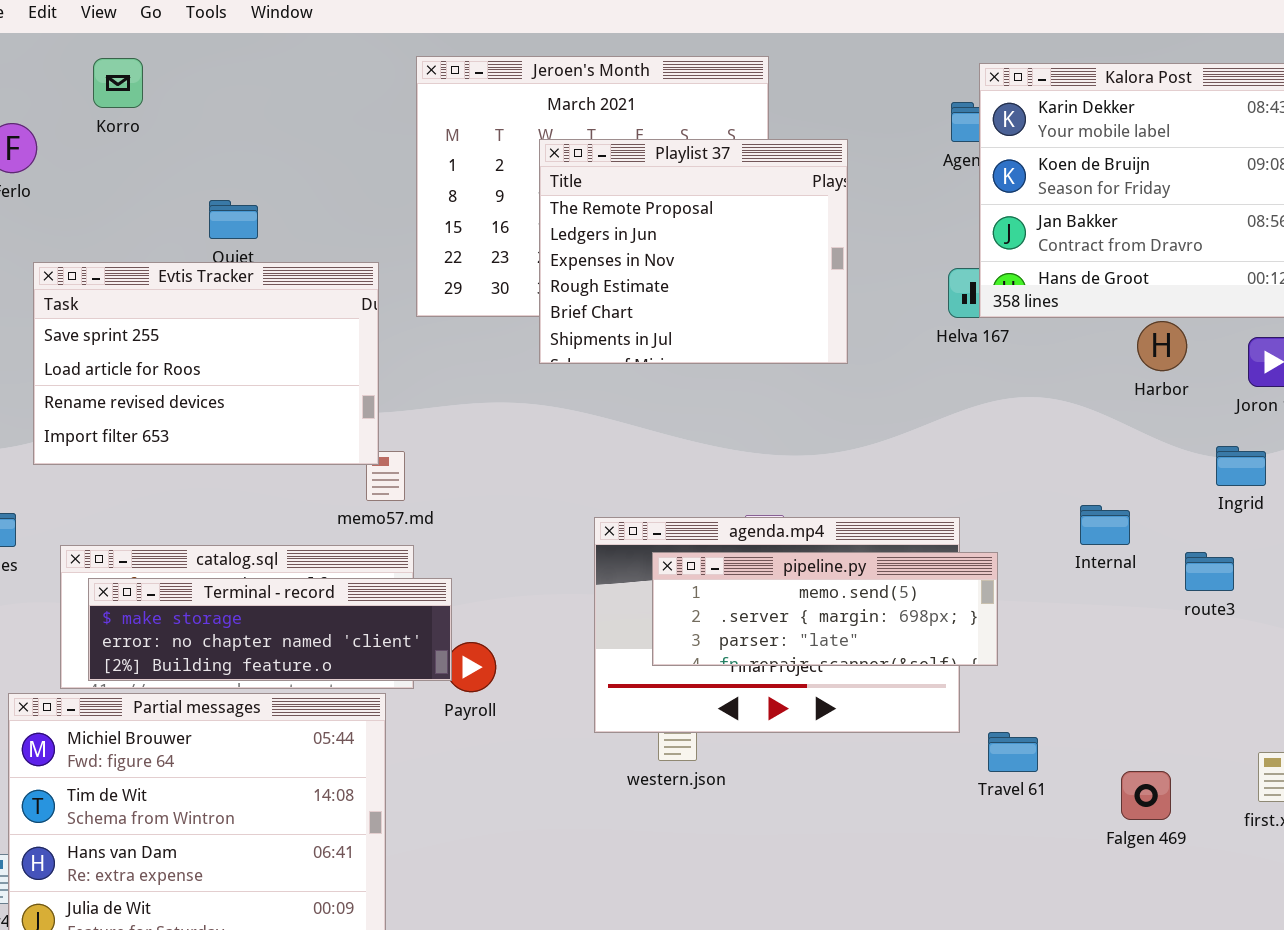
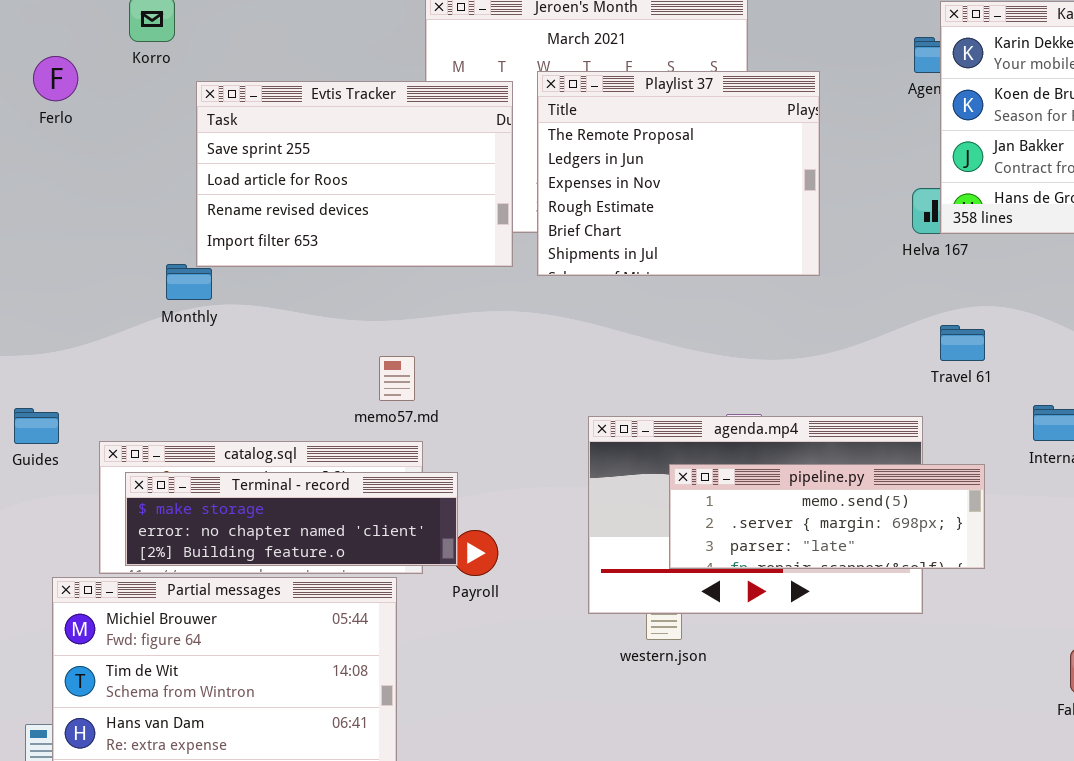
Evtis Tracker: [33,262,379,465] -> [196,81,513,267], moved
pipeline.py: [652,552,998,666] -> [669,464,985,569], moved
Travel 61: [988,732,1038,772] -> [940,325,985,361], moved

